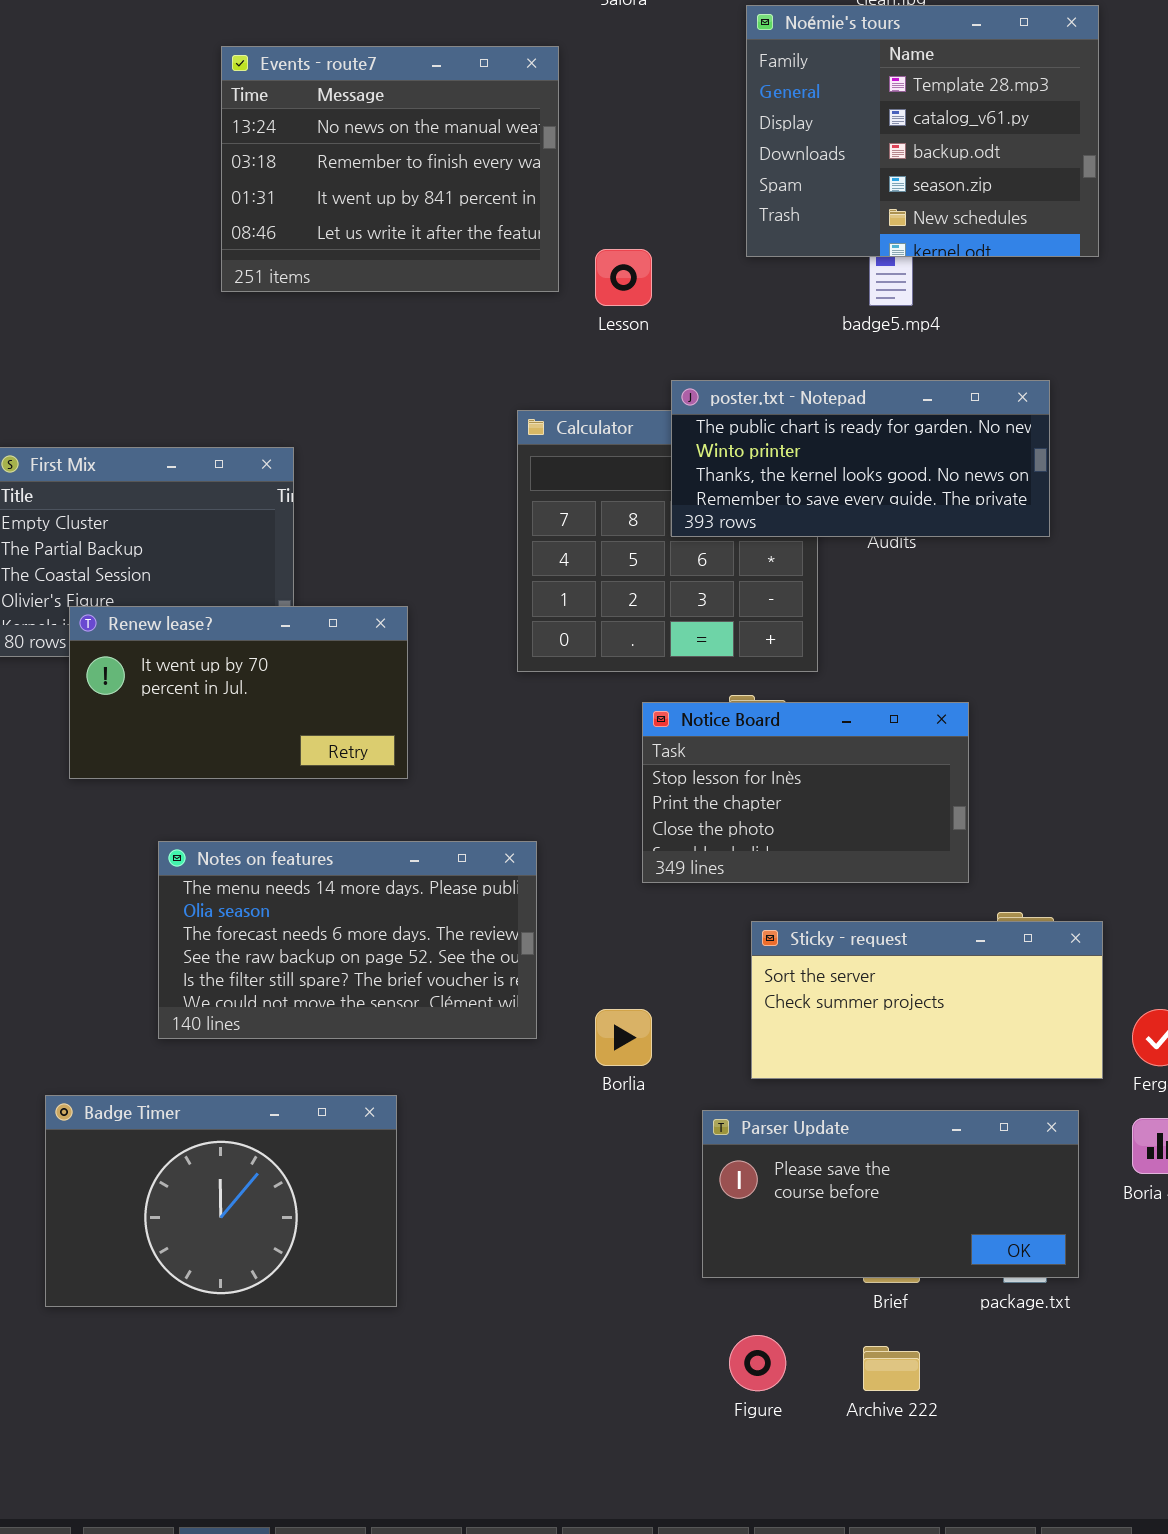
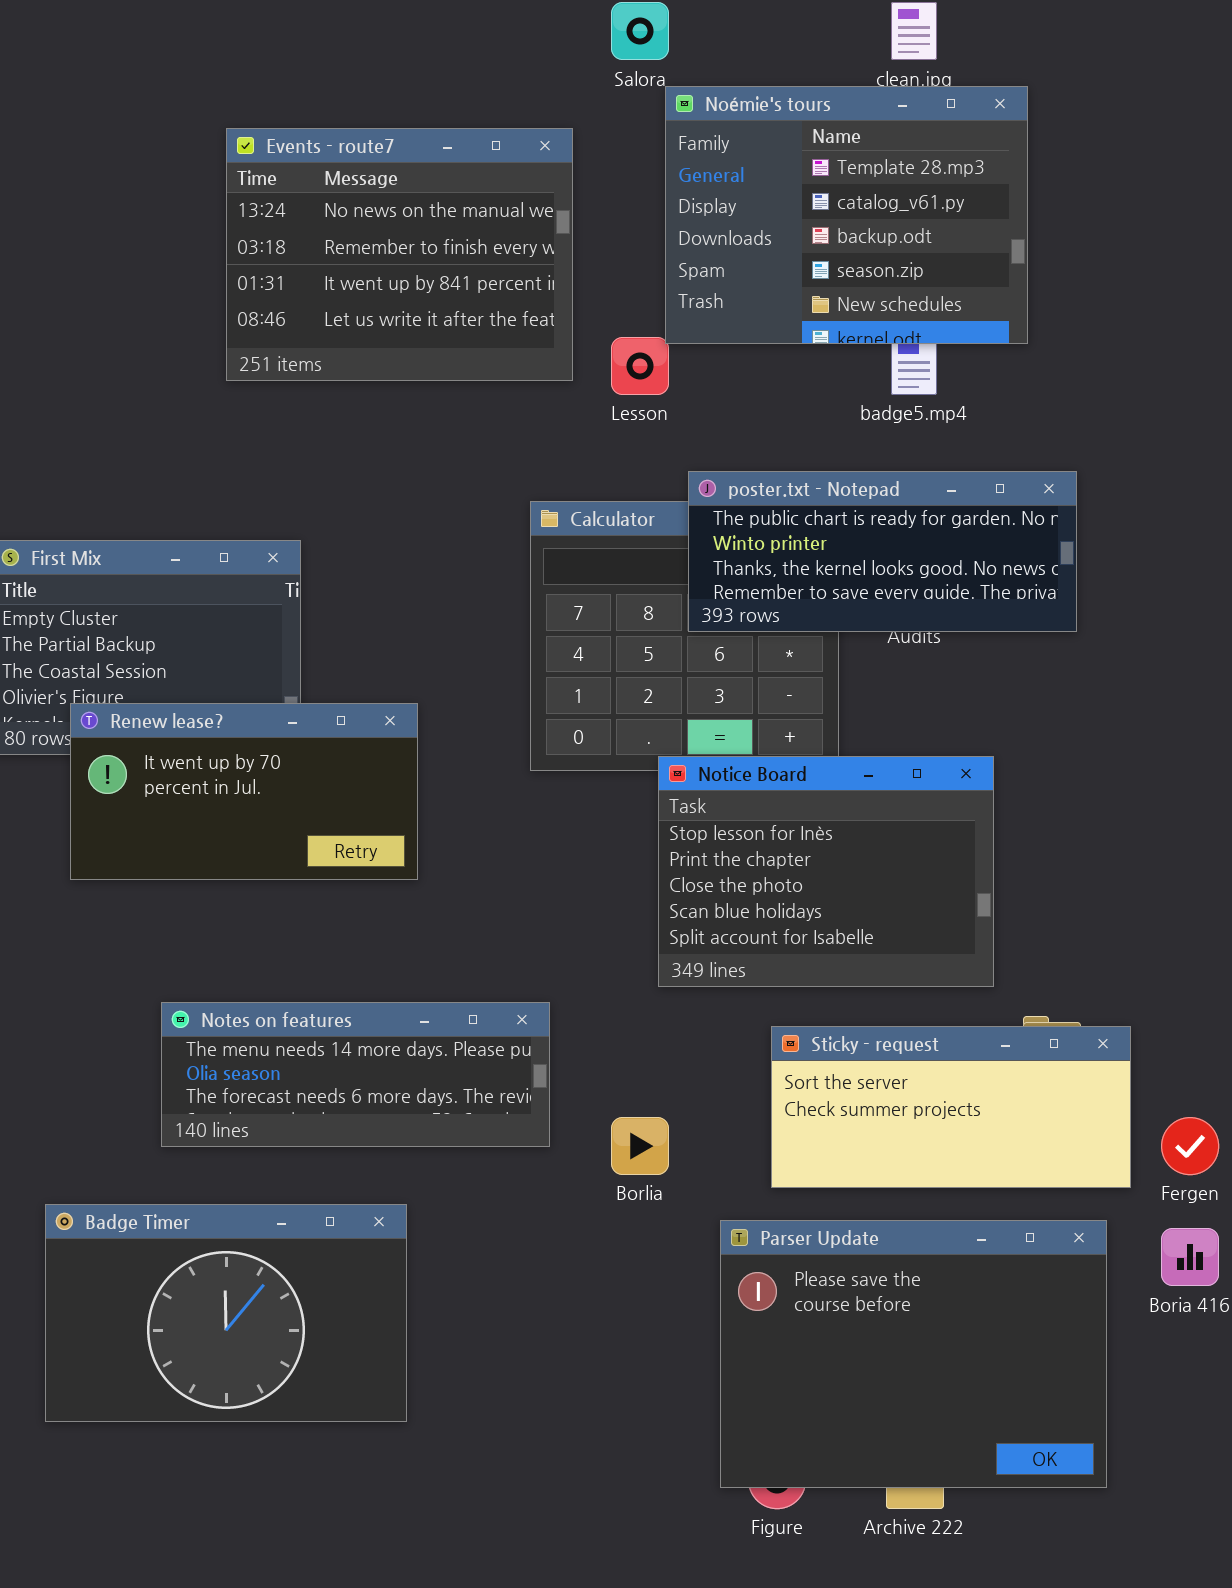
Noémie's tours: [746,5,1099,257] -> [665,86,1028,344], moved
Notice Board: [642,702,969,883] -> [658,756,994,987], resized
Notes on features: [158,841,537,1039] -> [161,1002,550,1147], resized
Parser Update: [702,1110,1079,1278] -> [720,1220,1107,1488], resized

